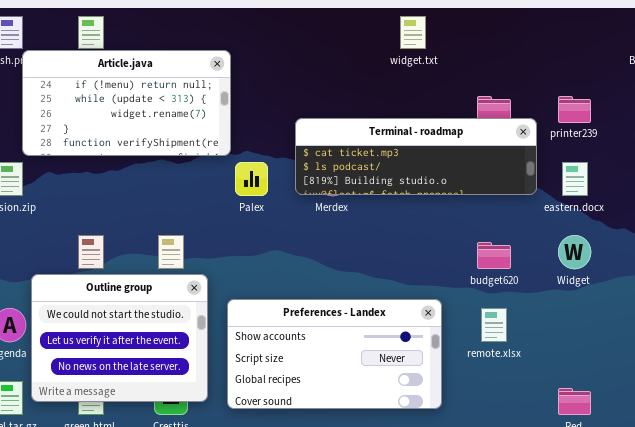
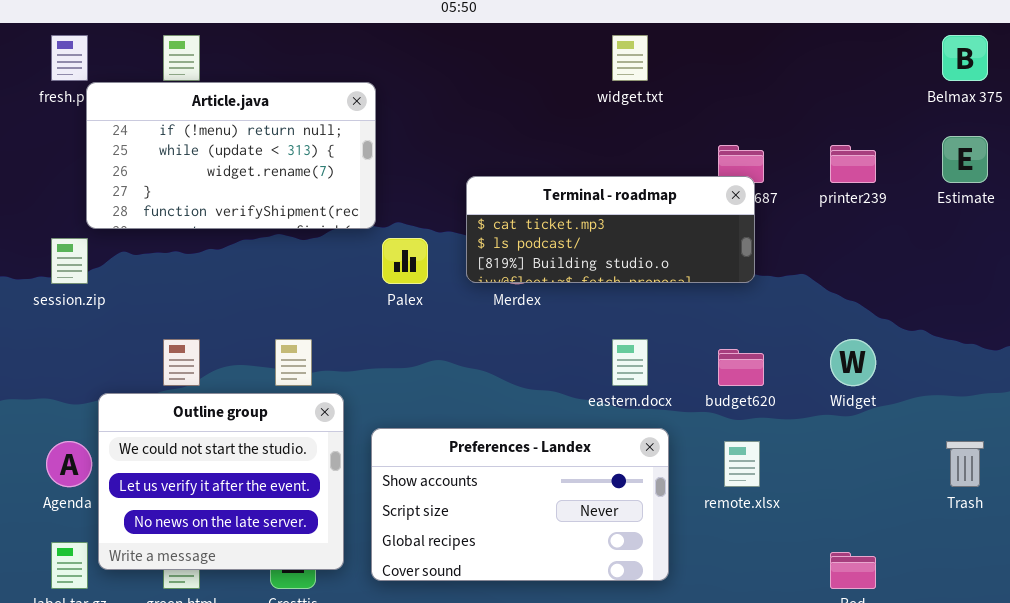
Terminal - roadmap: [295,118,537,195] -> [466,176,755,283], resized
eastern.docx: [562,162,588,196] -> [612,339,648,386], moved

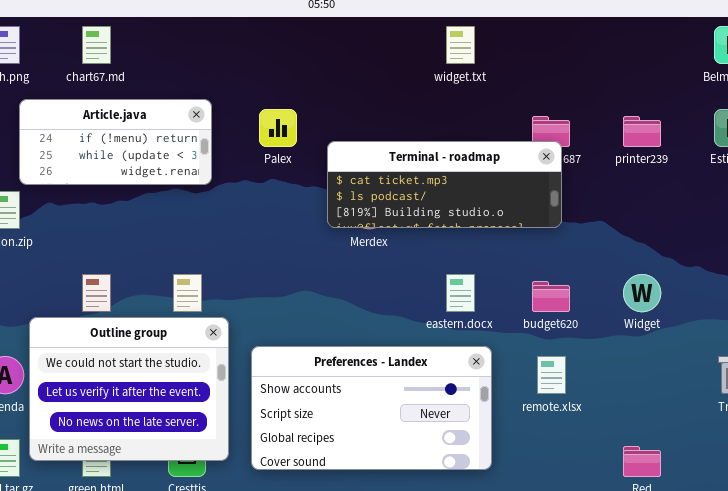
Article.java: [86,82,376,229] -> [19,99,212,185], resized
Palex: [382,238,428,284] -> [259,109,297,147], moved

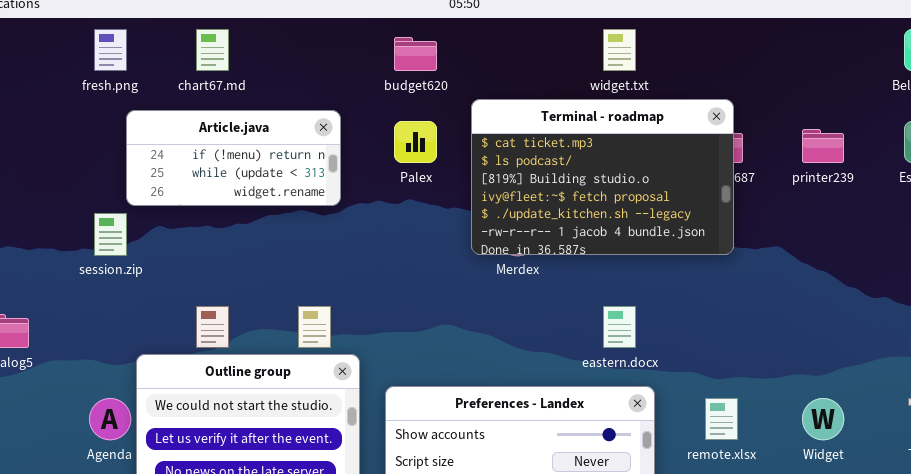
Terminal - roadmap: [327,141,562,228] -> [471,99,734,255], resized
Widget: [623,274,661,312] -> [802,398,844,440], moved
budget620: [532,281,570,312] -> [394,37,437,71], moved

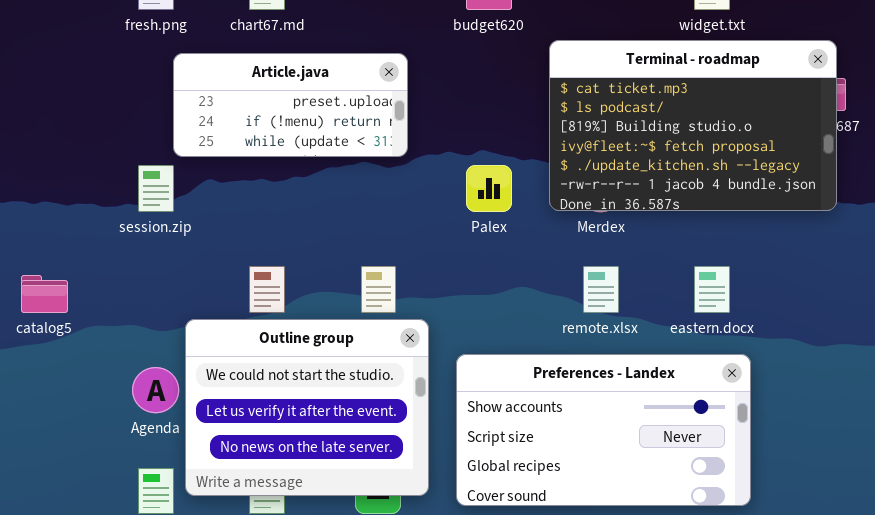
Article.java: [126,110,341,206] -> [173,53,408,157], scrolled up 1 row
Palex: [394,121,437,163] -> [466,165,512,212], moved
remote.xlsx: [705,398,738,440] -> [583,266,619,313], moved

